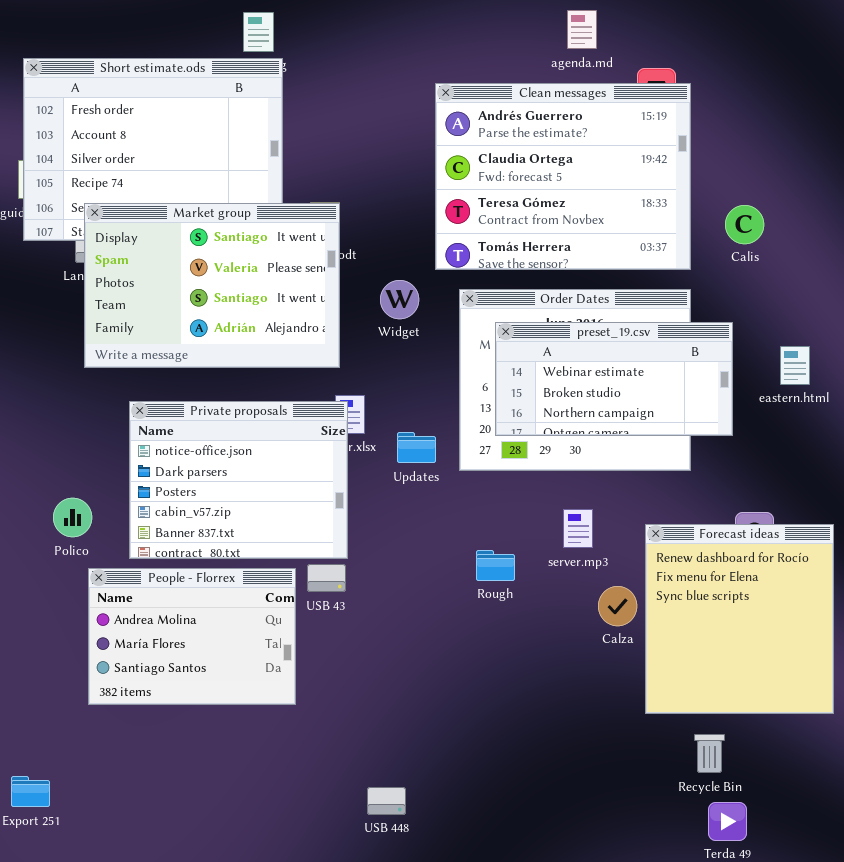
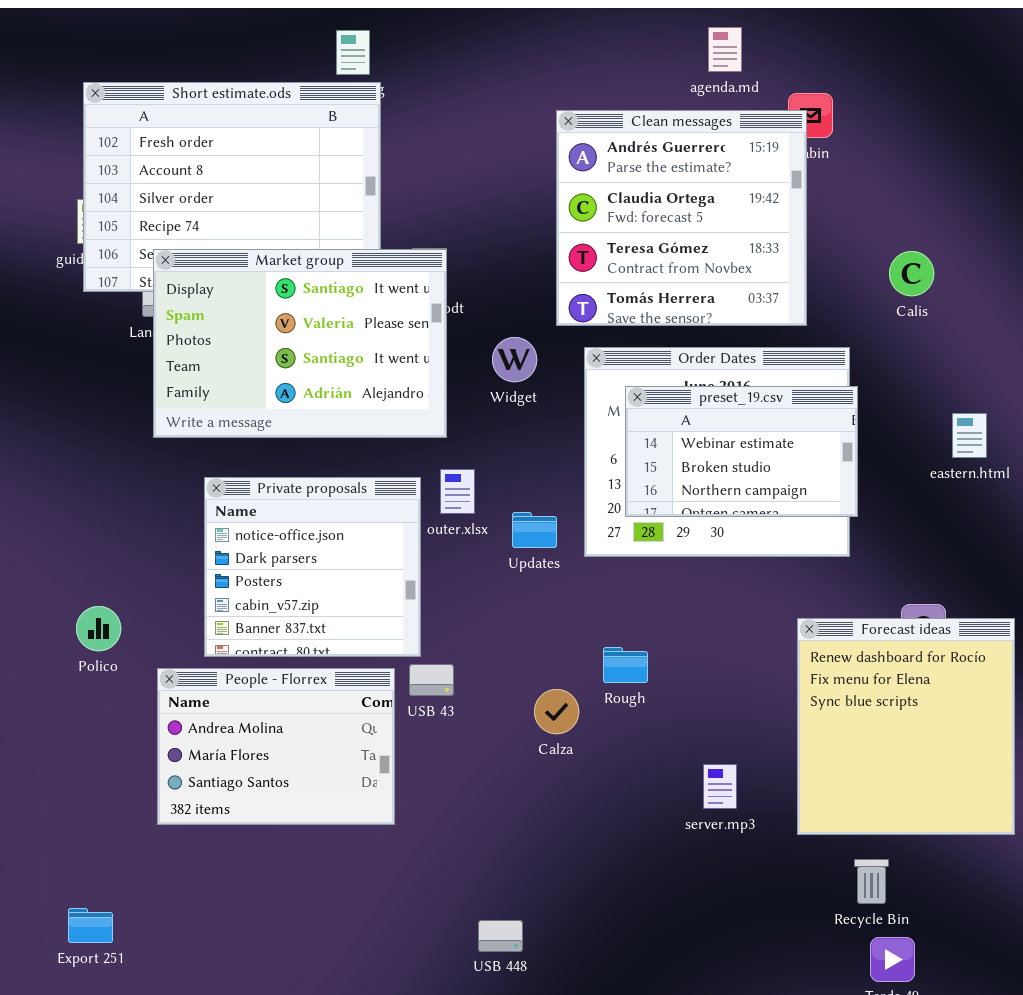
Clean messages: [435,83,691,270] -> [556,110,807,326], resized
preset_19.csv: [495,322,733,436] -> [625,386,858,517], resized
Private proposals: [129,401,348,559] -> [204,477,421,657], resized
Polico: [53,498,92,537] -> [76,606,121,651], moved
server.mp3: [563,509,593,548] -> [703,764,737,809], moved
Calza: [598,586,637,626] -> [534,689,579,734], moved

